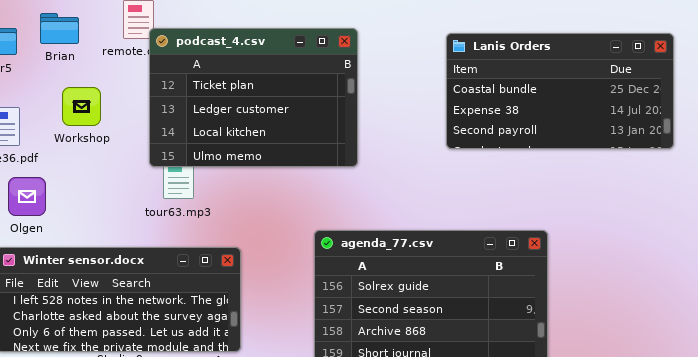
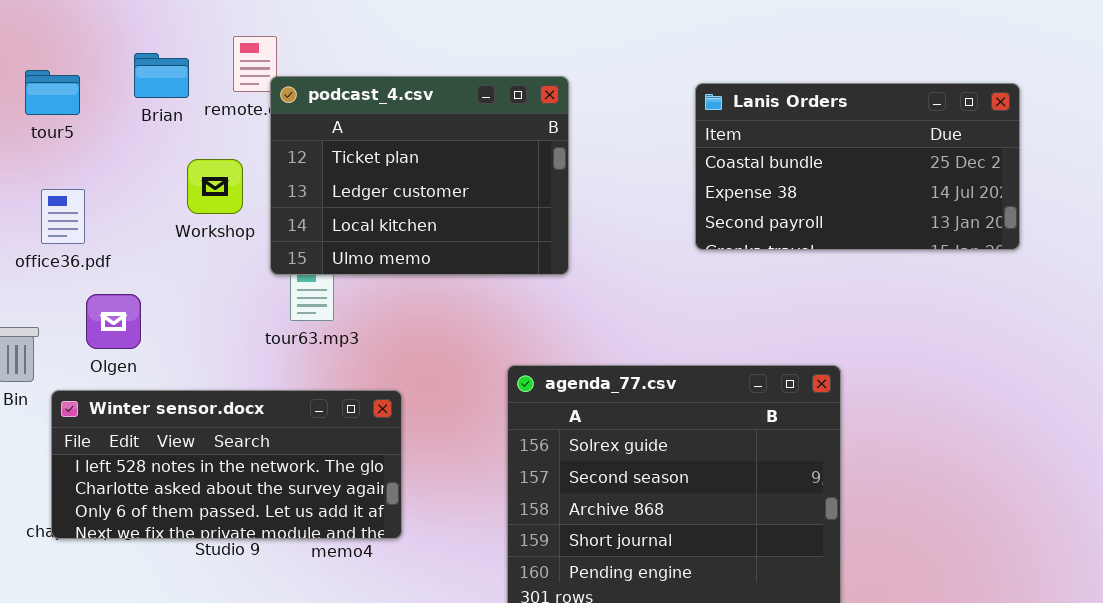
Brian: [40,13,79,44] -> [134,53,189,98], moved
Workshop: [62,87,101,126] -> [187,159,243,214], moved
Olgen: [8,177,46,216] -> [86,294,141,349], moved

